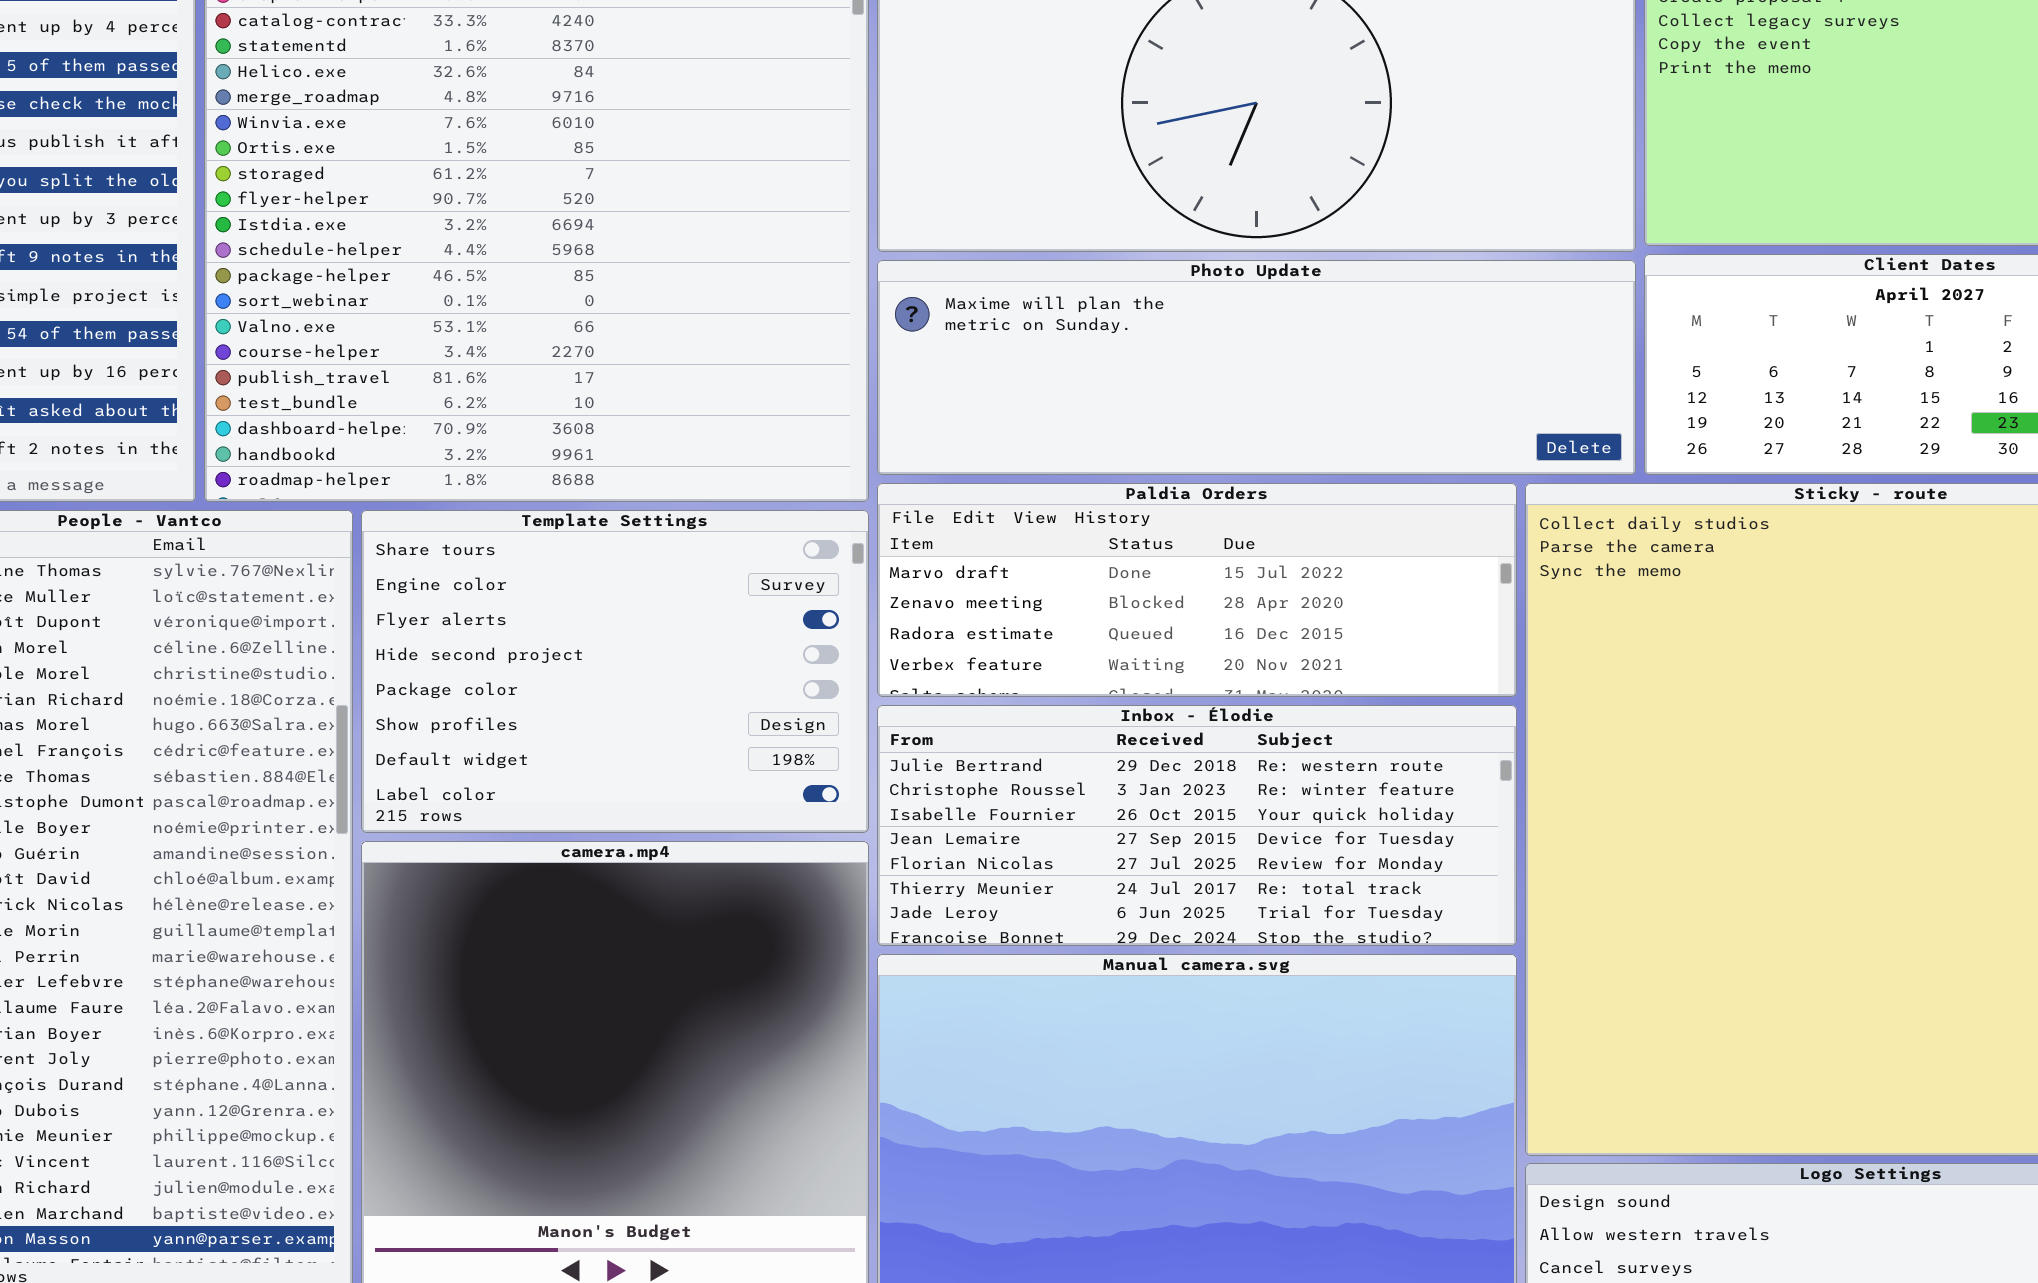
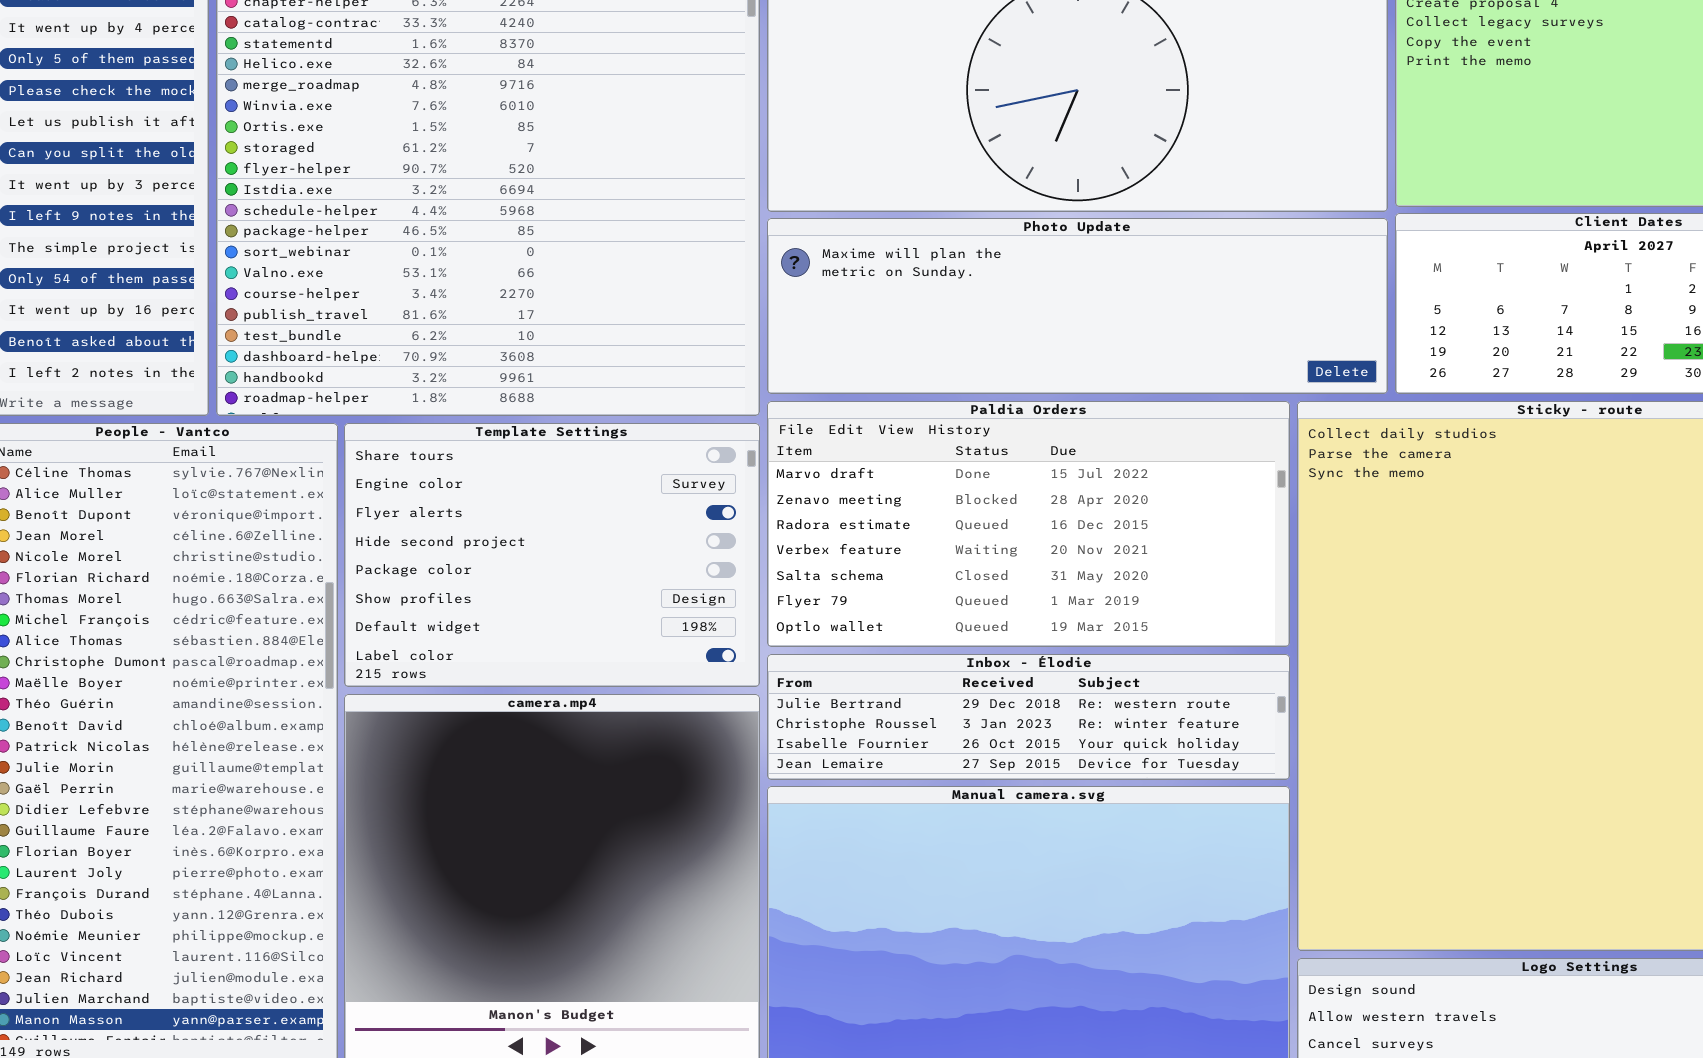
Paldia Orders: [877,483,1517,697] -> [767,401,1290,647], resized
Inbox - Élodie: [877,705,1517,946] -> [767,654,1290,780], resized

